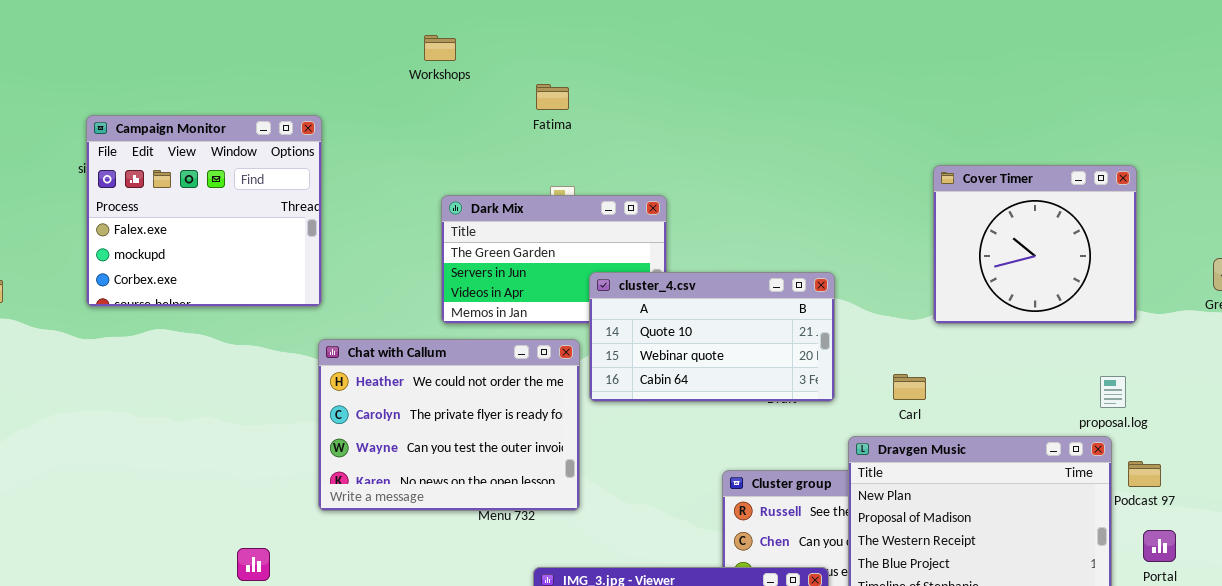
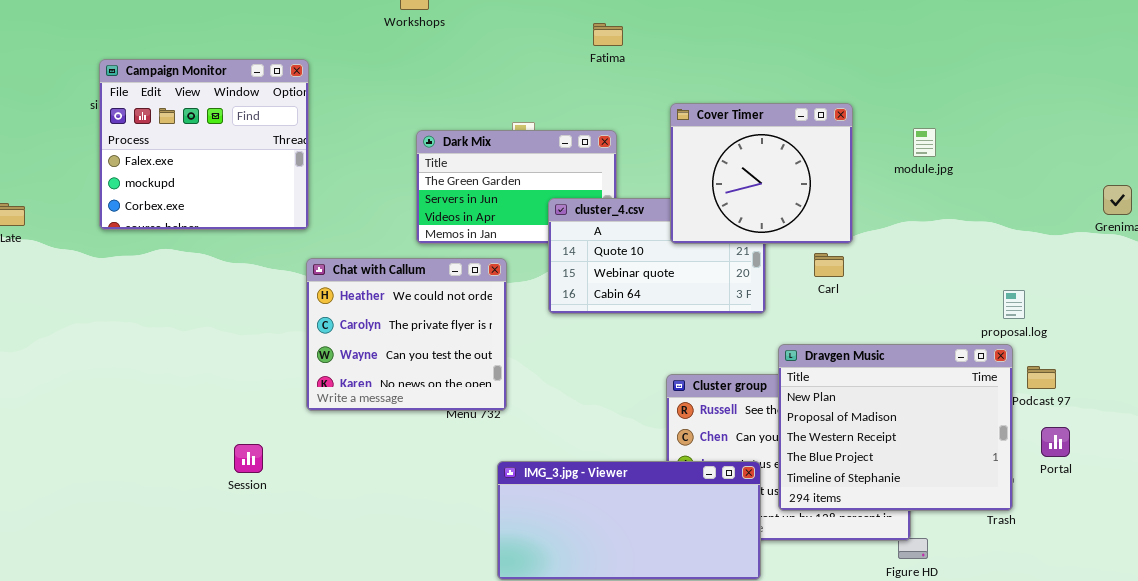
Fatima: [536,84,569,110] -> [593,23,623,46], moved
Cover Timer: [933,165,1137,324] -> [670,103,853,244], moved
Chat with Callum: [318,339,580,511] -> [306,258,507,411], resized
Carl: [893,374,926,400] -> [814,253,844,277], moved

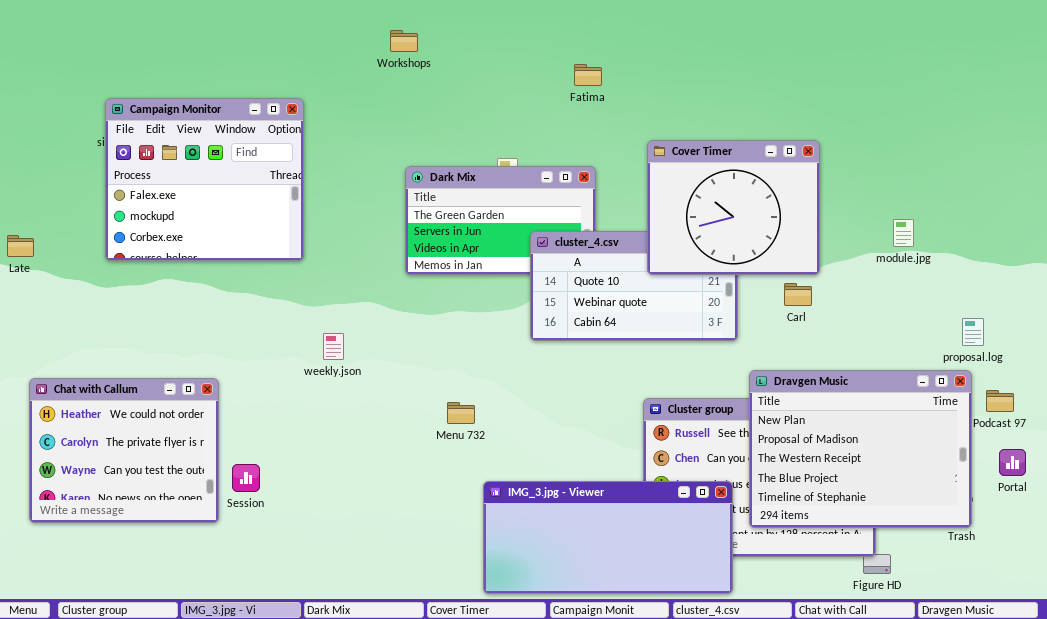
module.jpg: [913,128,936,157] -> [893,219,914,247], moved
Chat with Callum: [306,258,507,411] -> [29,378,219,523], moved

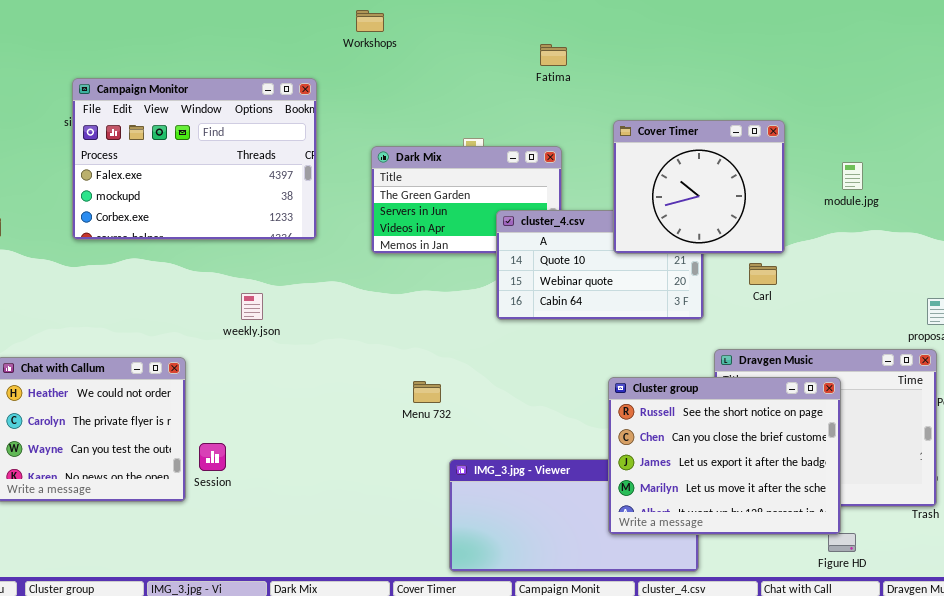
Campaign Monitor: [105,98,304,261] -> [72,78,317,240], resized
module.jpg: [893,219,914,247] -> [842,162,863,190], moved
weekly.json: [323,333,344,360] -> [241,293,263,320], moved
Cluster group: [643,398,876,557] -> [608,377,841,535], raised

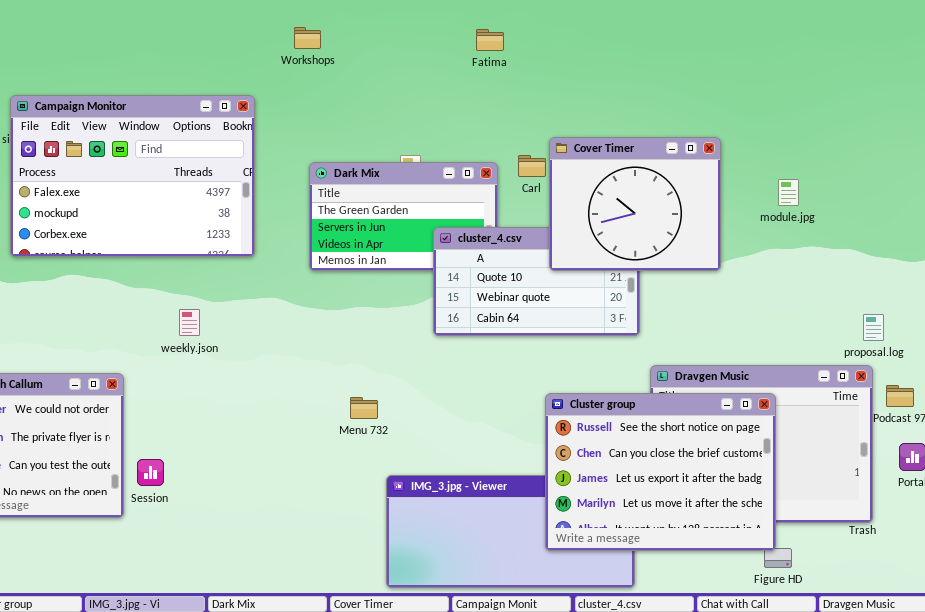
Fatima: [540,44,567,66] -> [476,29,504,51], moved
Carl: [749,263,777,285] -> [518,155,546,177], moved

